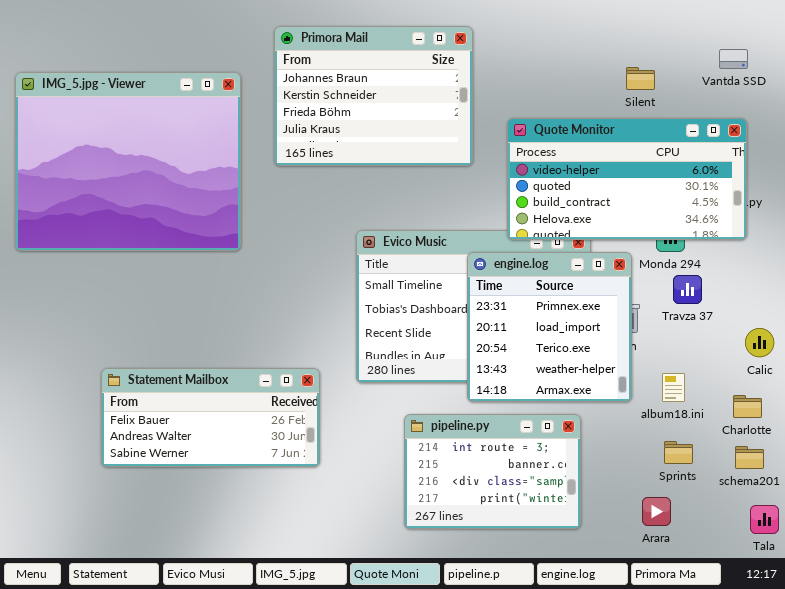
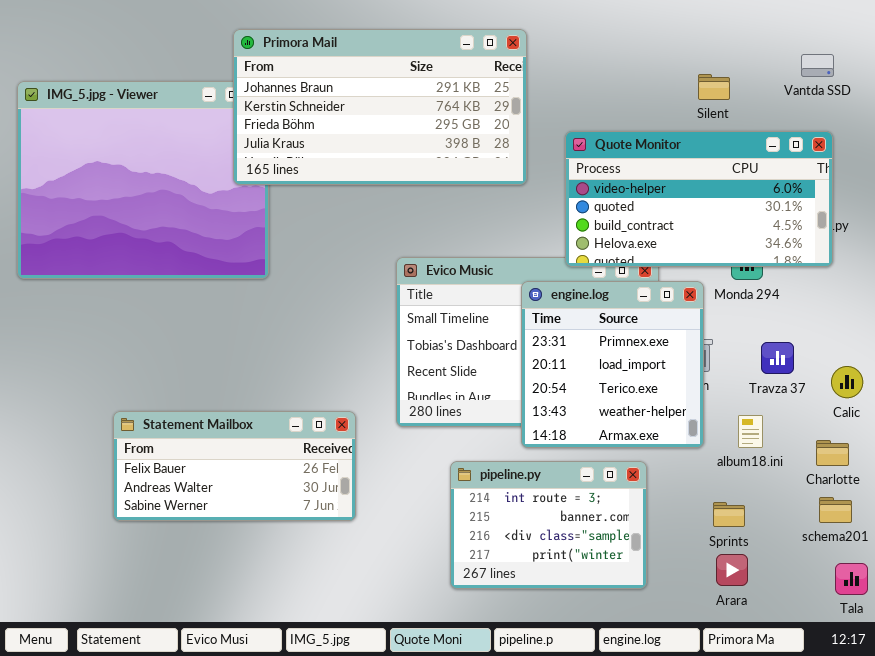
Primora Mail: [274,26,473,166] -> [233,29,527,185], resized
Travza 37: [673,275,702,304] -> [761,342,794,374], moved
Sprints: [664,441,693,464] -> [713,502,745,527], moved

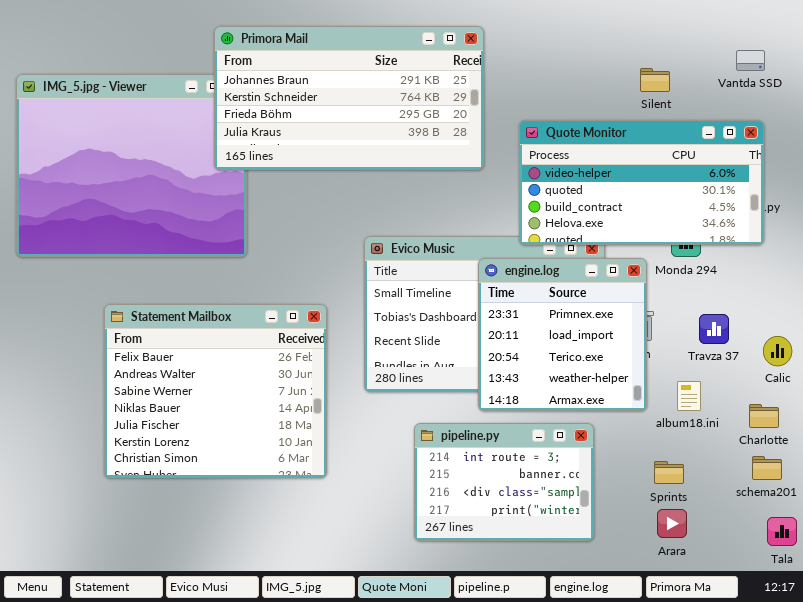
Statement Mailbox: [113,411,356,521] -> [104,304,327,478], resized

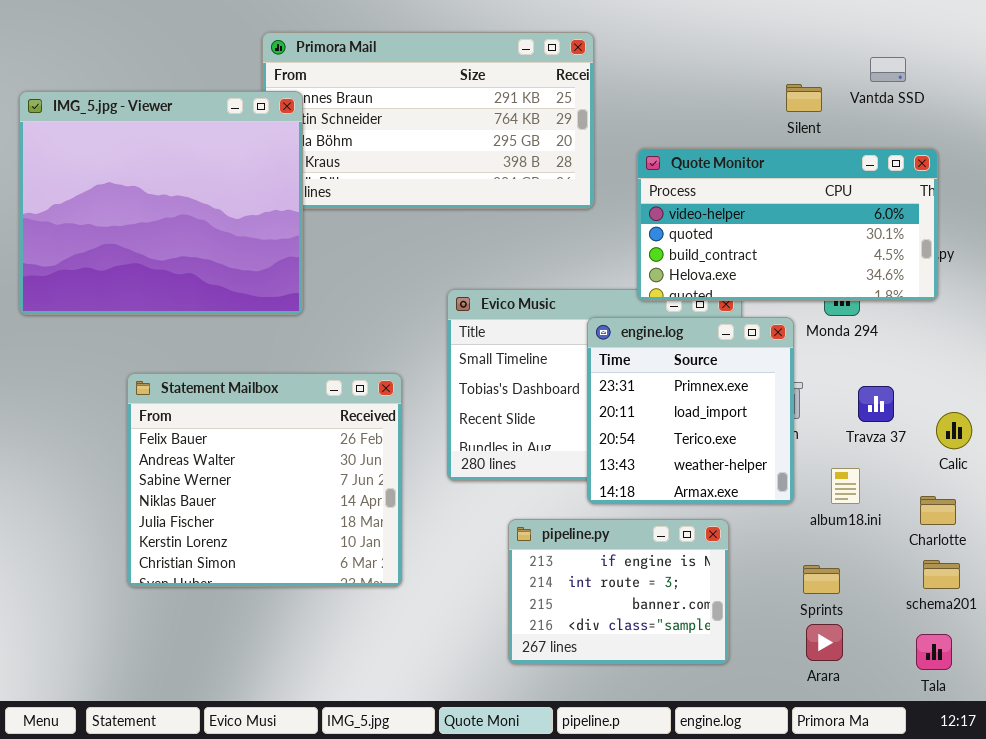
Vantda SSD: [736,50,765,71] -> [870,57,906,82], moved
IMG_5.jpg - Viewer: [16,74,247,257] -> [19,91,303,315], raised
pipeline.py: [414,423,594,541] -> [508,519,729,664], scrolled up 1 row
Tala: [767,517,797,546] -> [916,634,952,670], moved

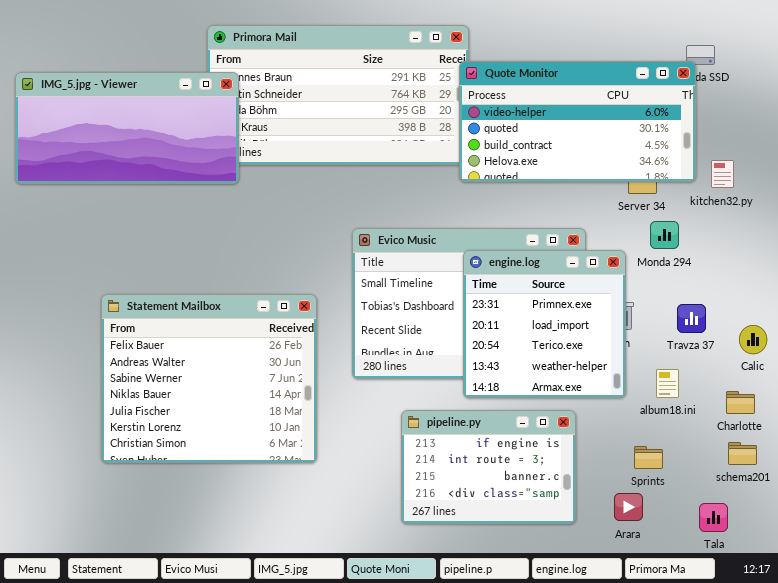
IMG_5.jpg - Viewer: [19,91,303,315] -> [15,72,239,184], resized
Quote Monitor: [637,148,938,301] -> [459,61,696,182], moved
Arara: [806,624,843,661] -> [614,493,643,521], moved
Tala: [916,634,952,670] -> [699,503,728,532], moved

